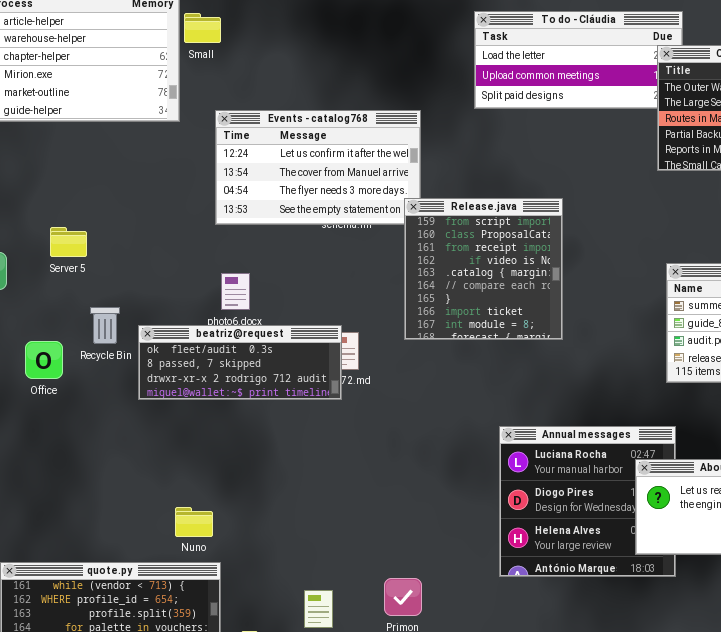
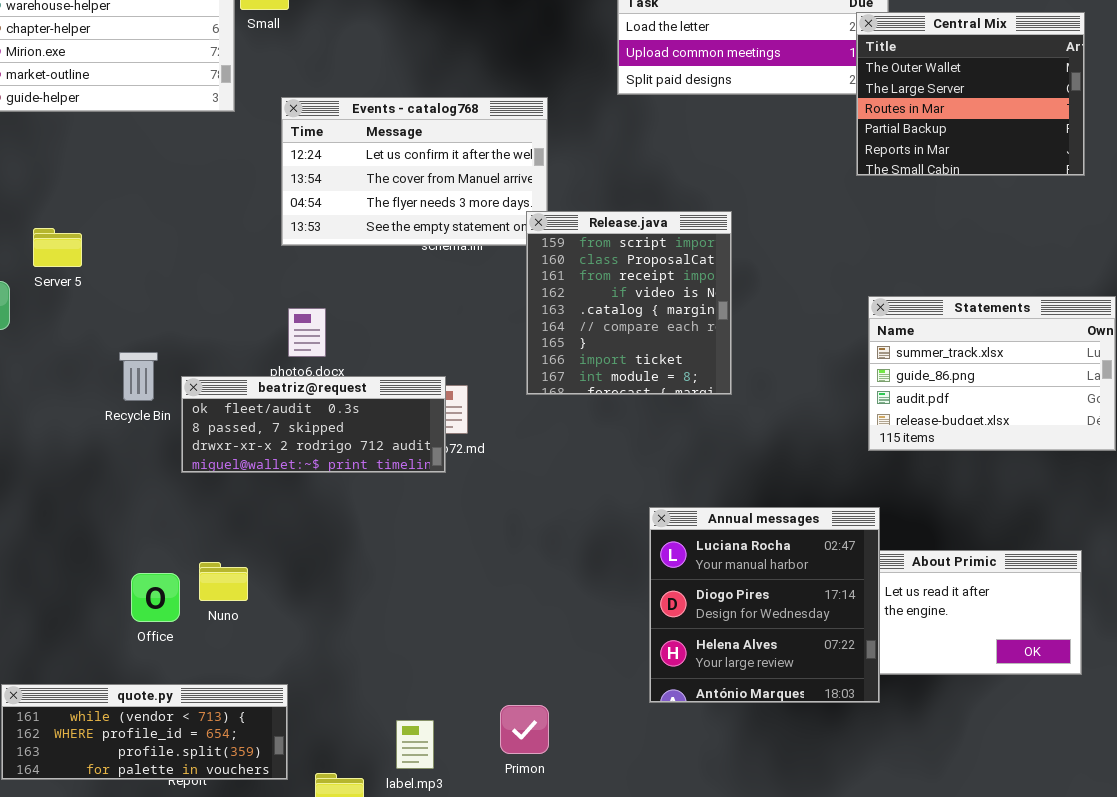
Server 5: [50,227,87,257] -> [33,228,82,267], moved
Office: [25,341,63,379] -> [131,573,180,622], moved
Annual messages: [499,426,676,577] -> [649,507,880,703], raised
Nuno: [175,507,213,537] -> [199,562,248,601], moved

